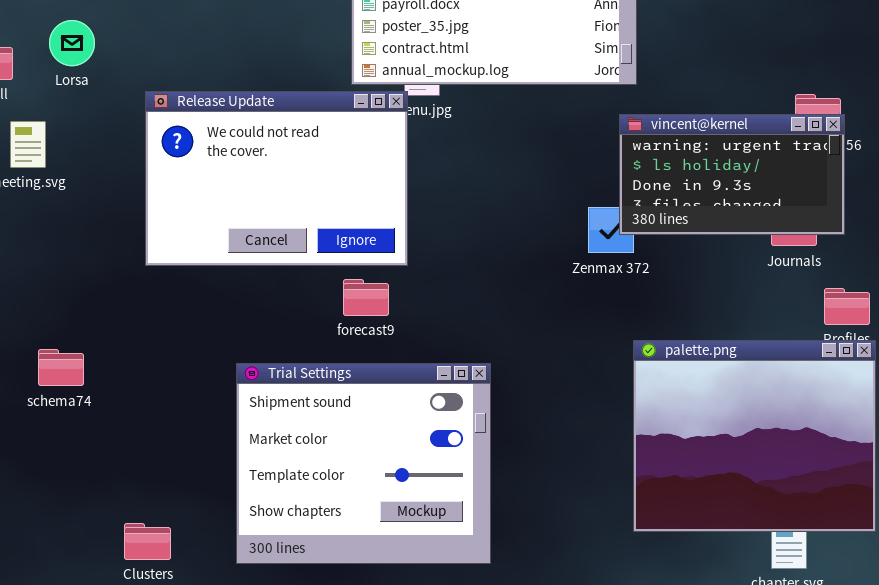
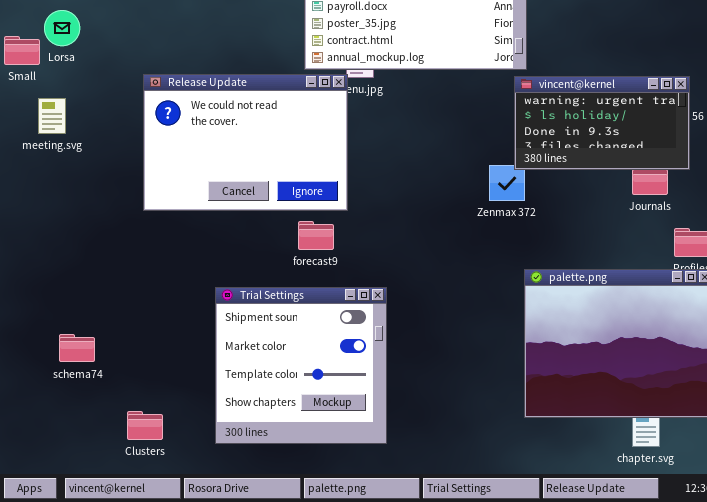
Lorsa: [49,20,95,66] -> [44,10,80,46], moved
vincent@kernel: [619,114,845,235] -> [514,76,690,170], moved
schema74: [38,349,84,386] -> [59,334,95,362], moved
Trial Settings: [236,363,491,564] -> [215,287,387,444], resized

